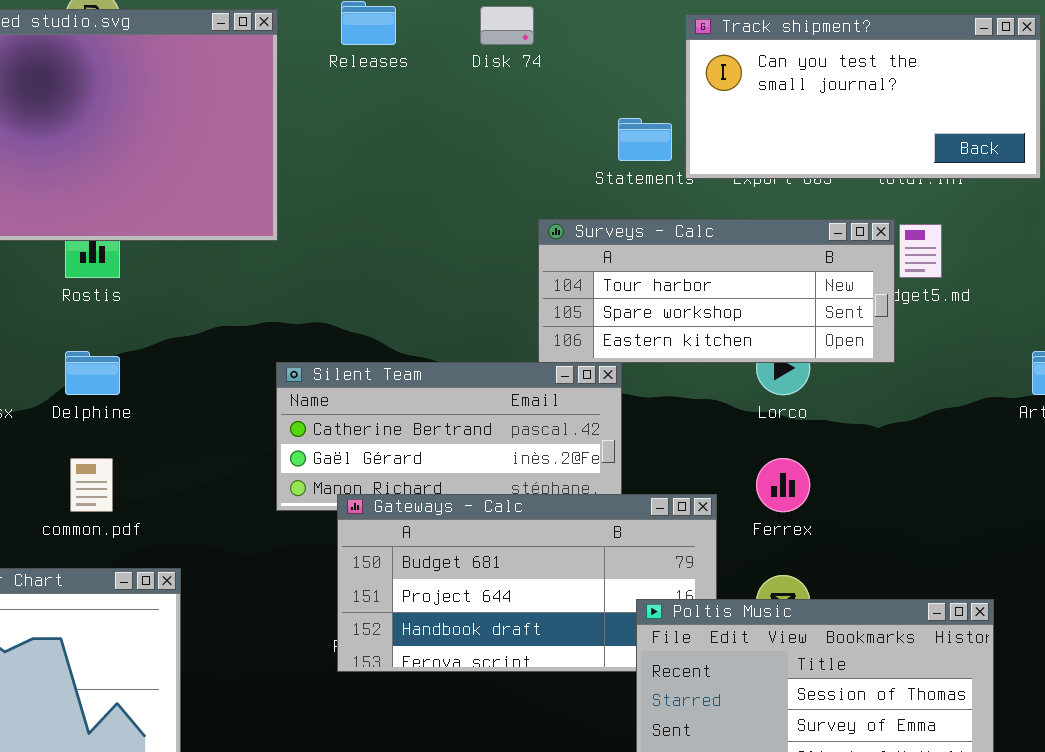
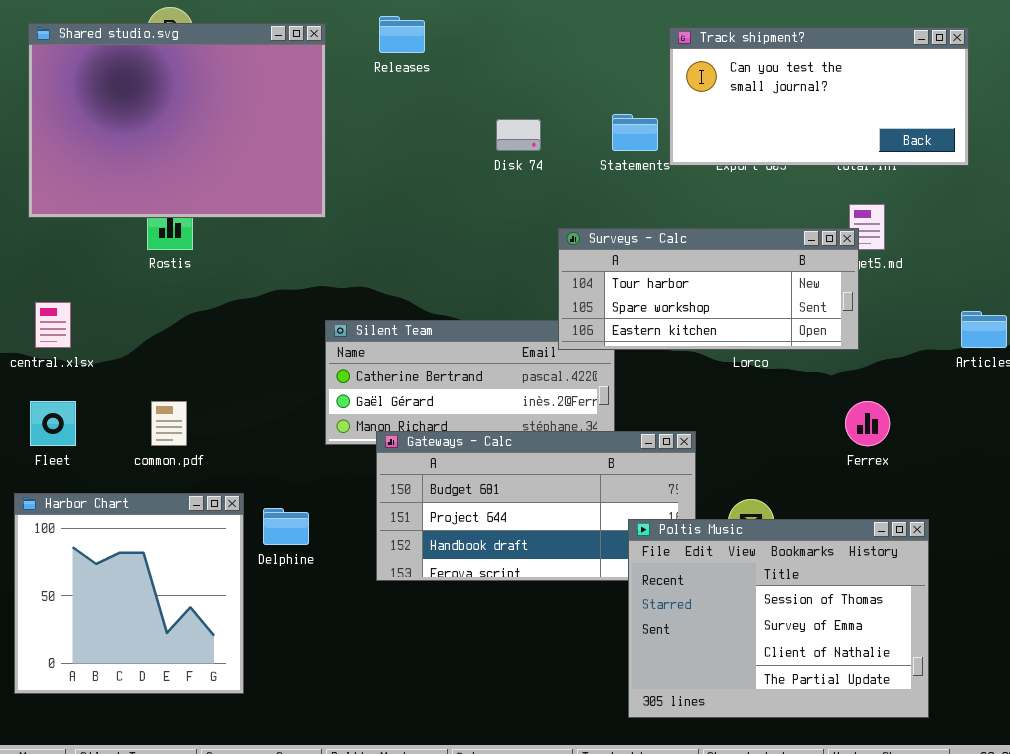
Disk 74: [480,6,534,45] -> [496,119,541,151], moved
Surveys - Calc: [538,219,895,363] -> [558,228,859,350], moved
Delphine: [65,351,120,395] -> [263,508,309,545], moved
Ferrex: [756,458,810,512] -> [845,401,890,446], moved

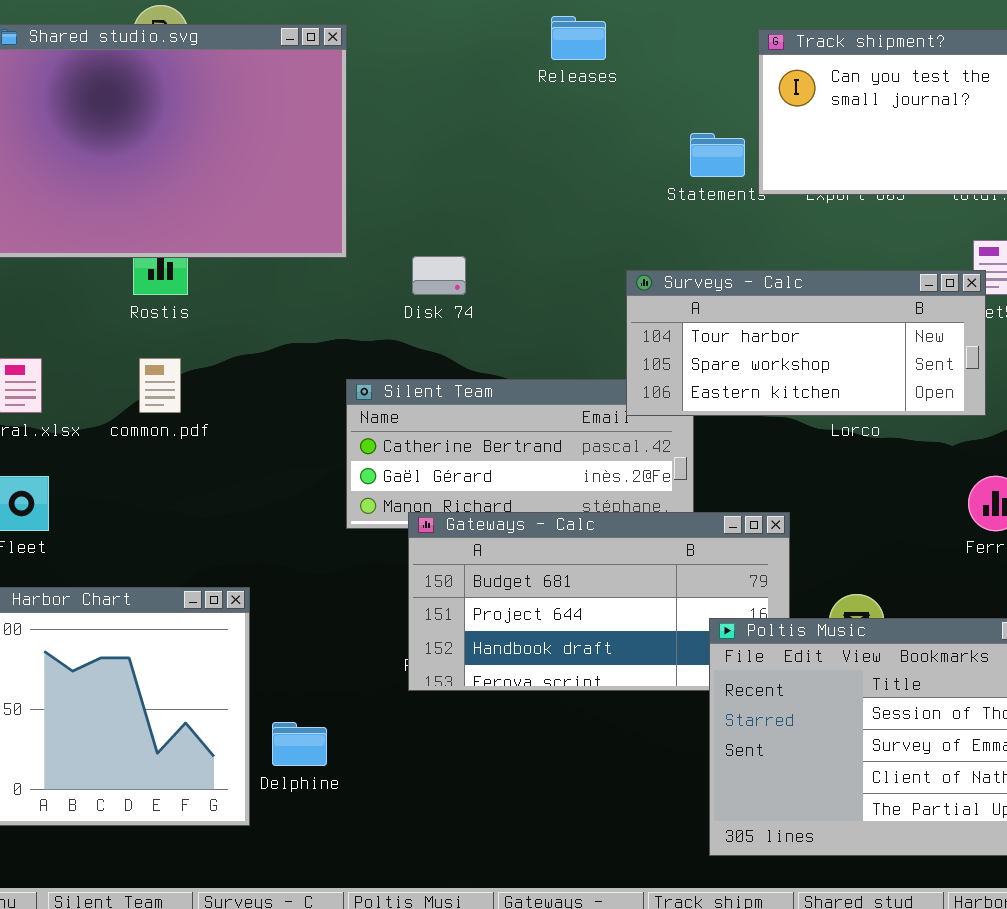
Releases: [379,16,425,53] -> [551,16,606,60], moved
Disk 74: [496,119,541,151] -> [412,256,466,295], moved
common.pdf: [151,401,187,446] -> [139,358,181,413], moved
Delphine: [263,508,309,545] -> [272,722,327,766], moved

